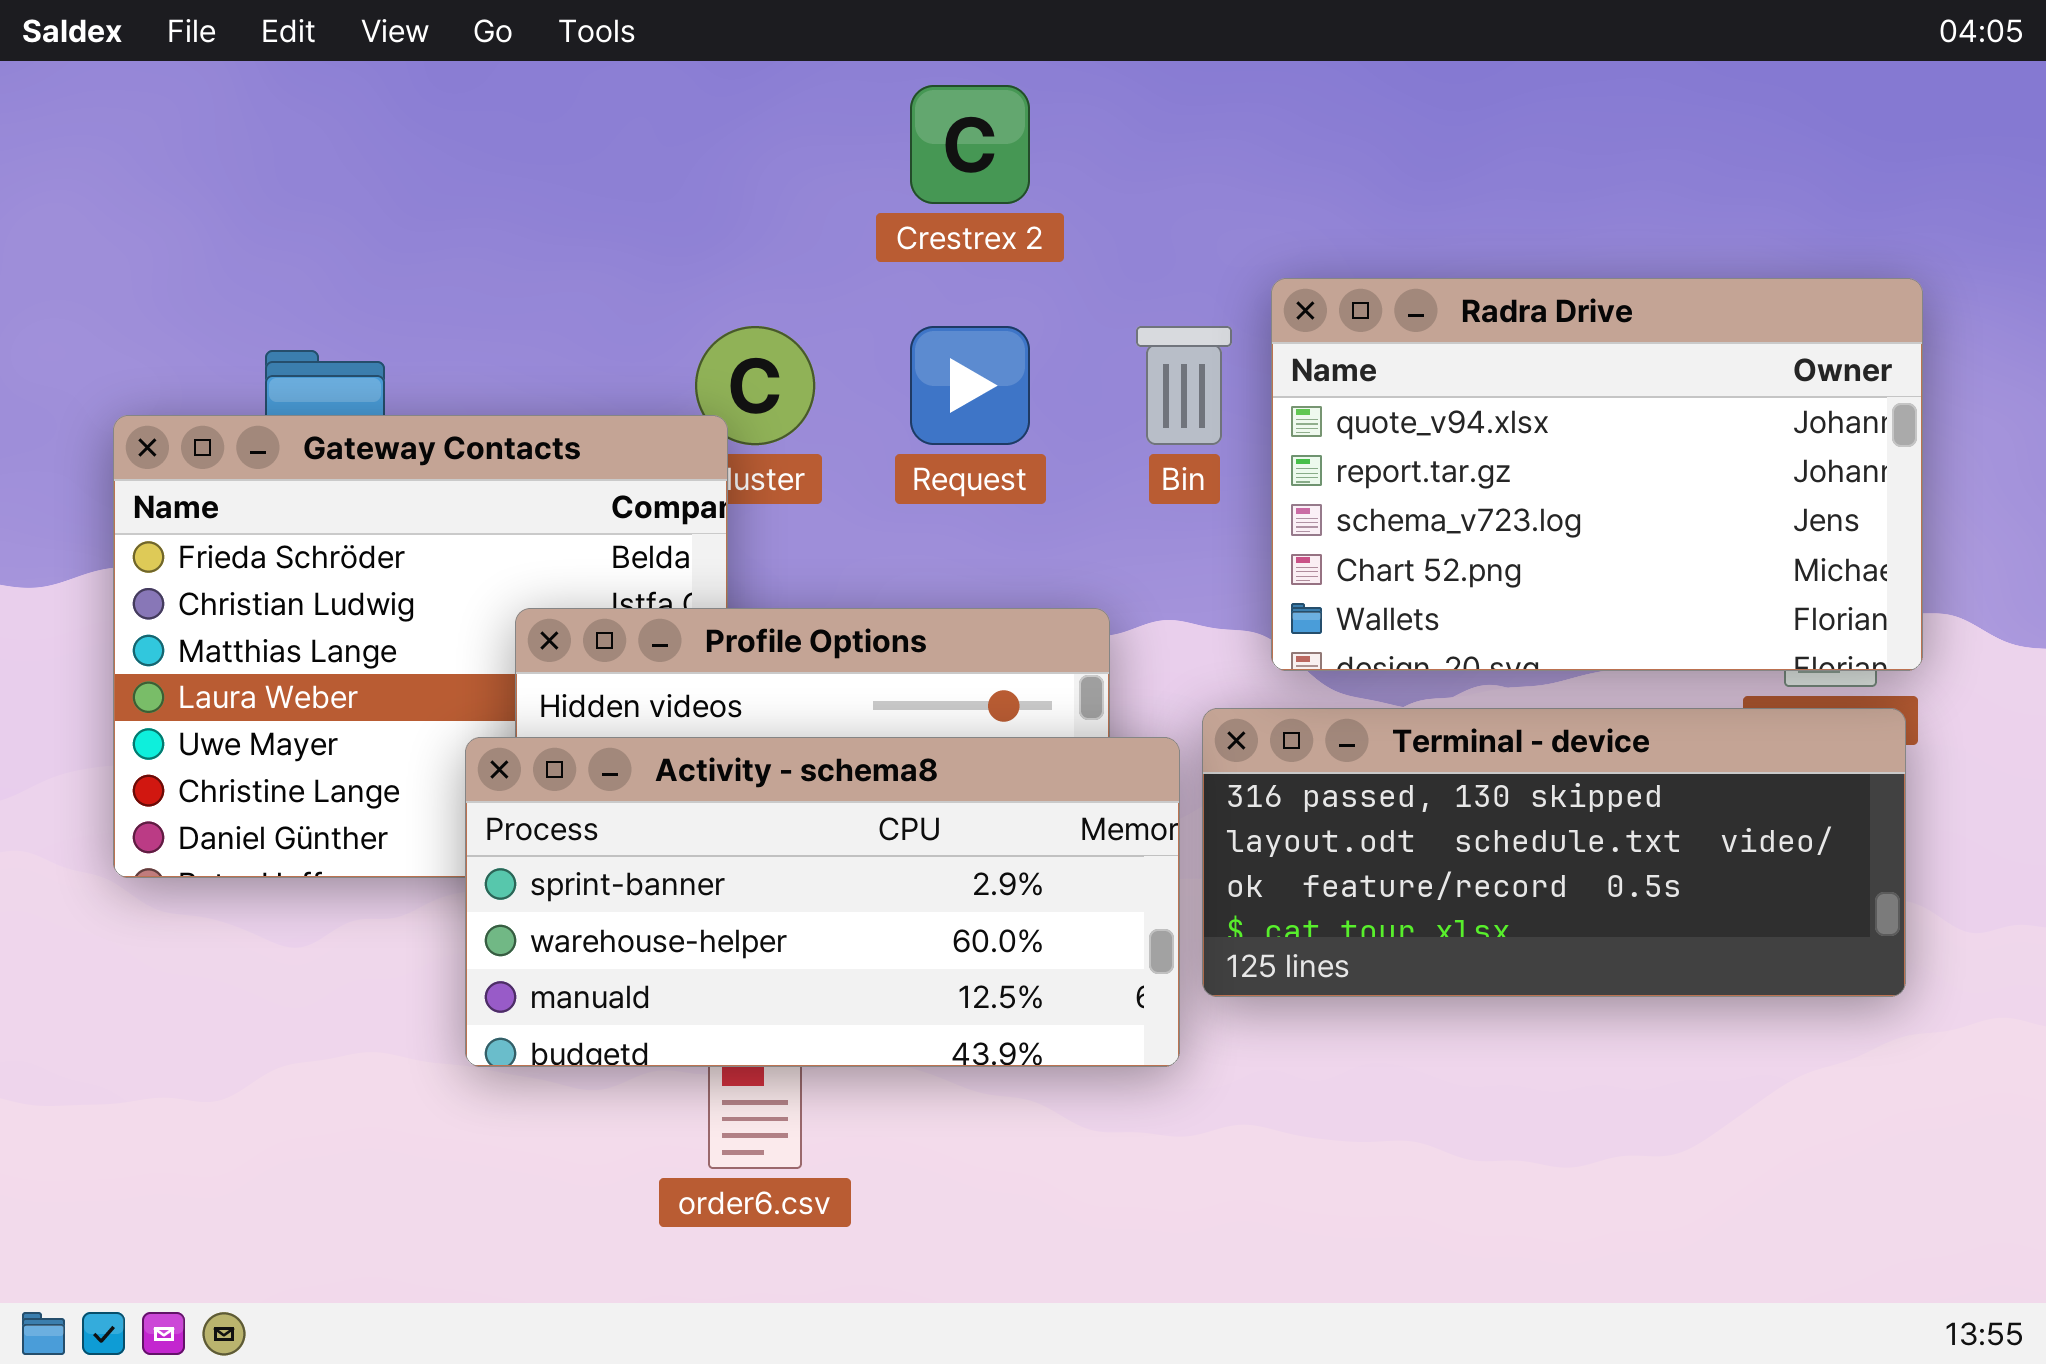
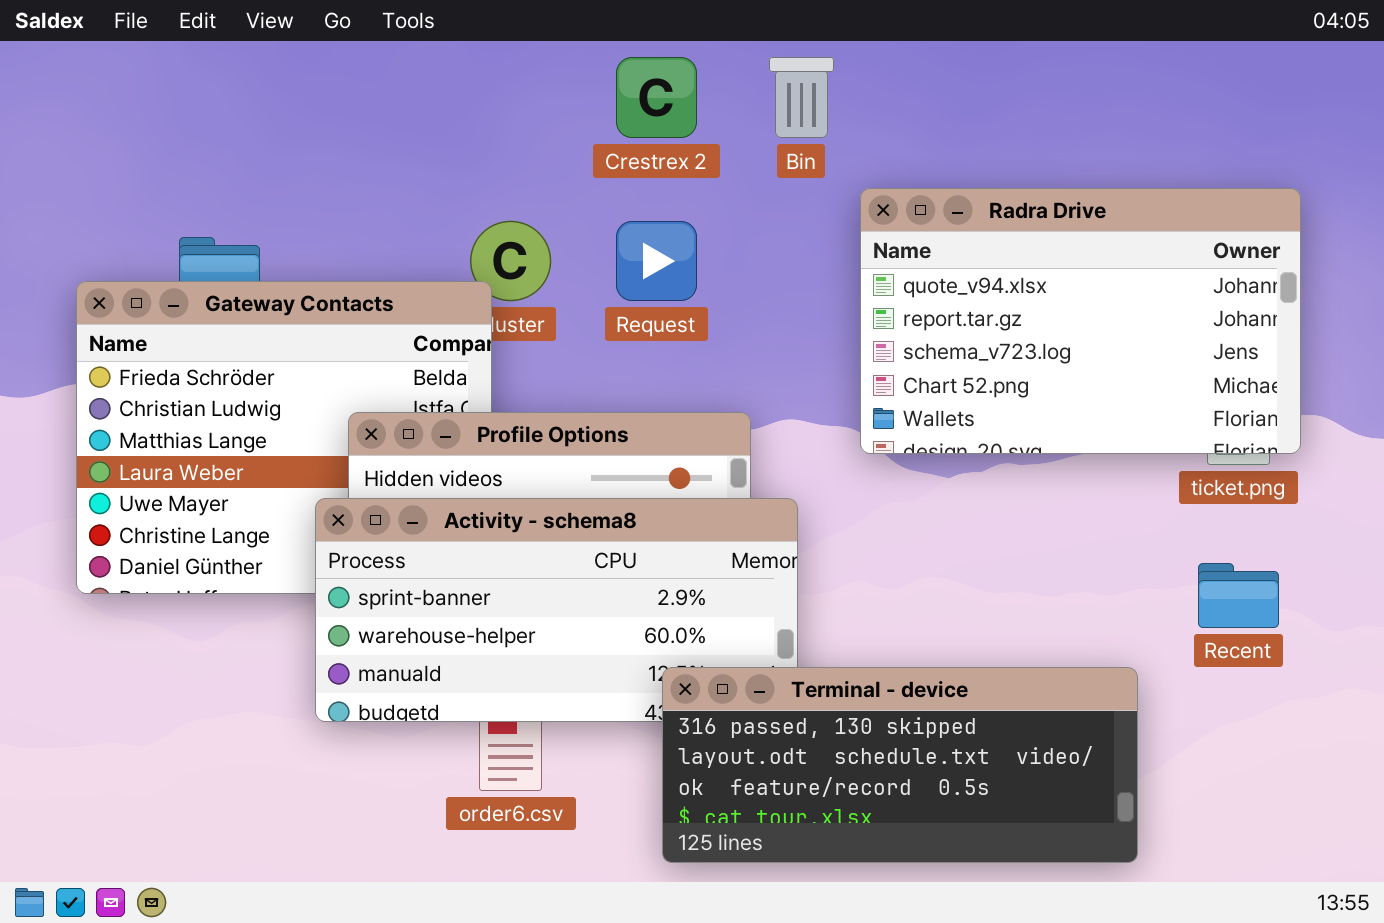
Bin: [1136,326,1232,445] -> [769,57,834,138], moved
Terminal - device: [1202,708,1906,997] -> [662,667,1138,863], moved

